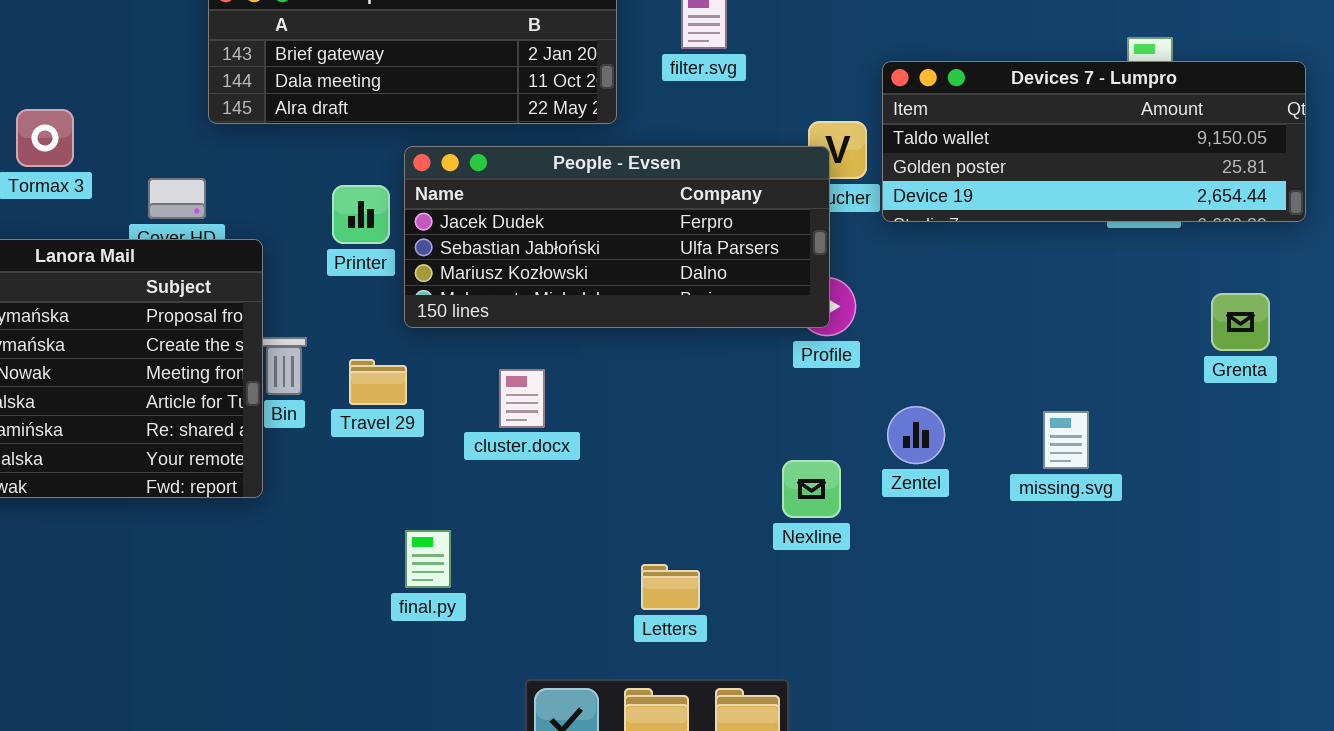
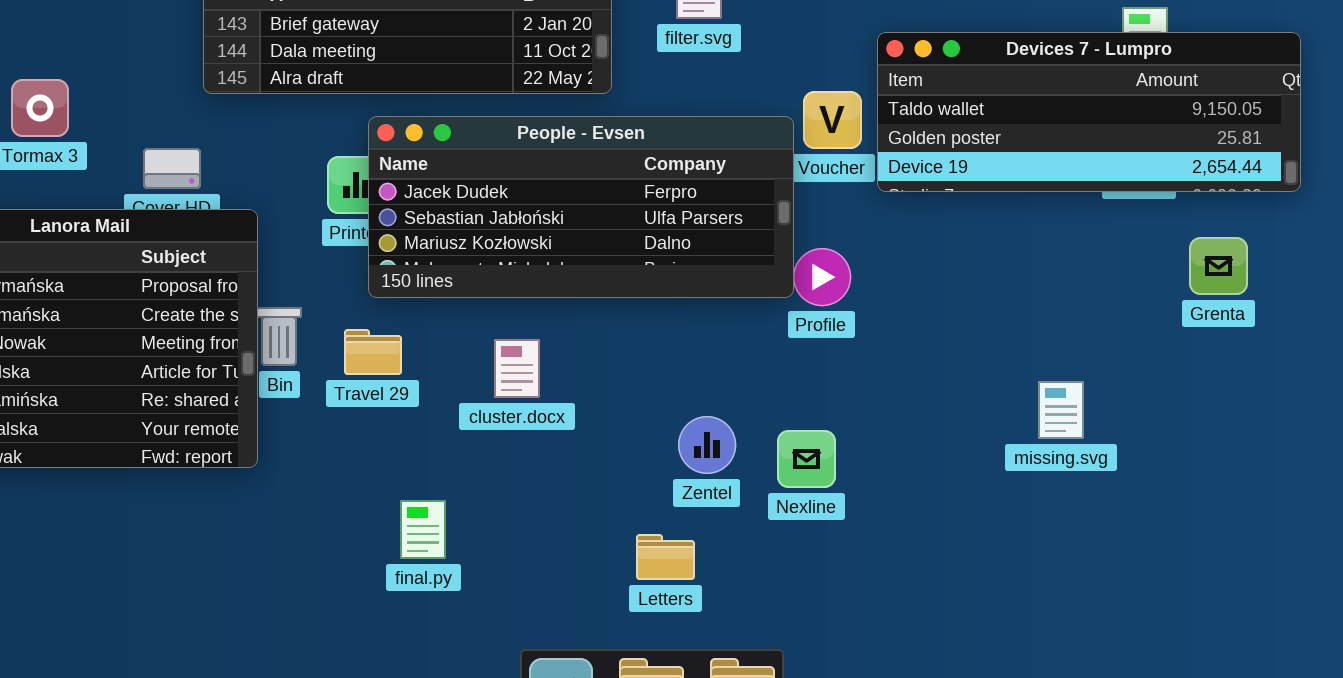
People - Evsen: [404,146,830,328] -> [368,116,794,298], moved
Grenta: [1211,293,1270,351] -> [1189,237,1248,295], moved
Zentel: [887,406,945,464] -> [678,416,736,474], moved

